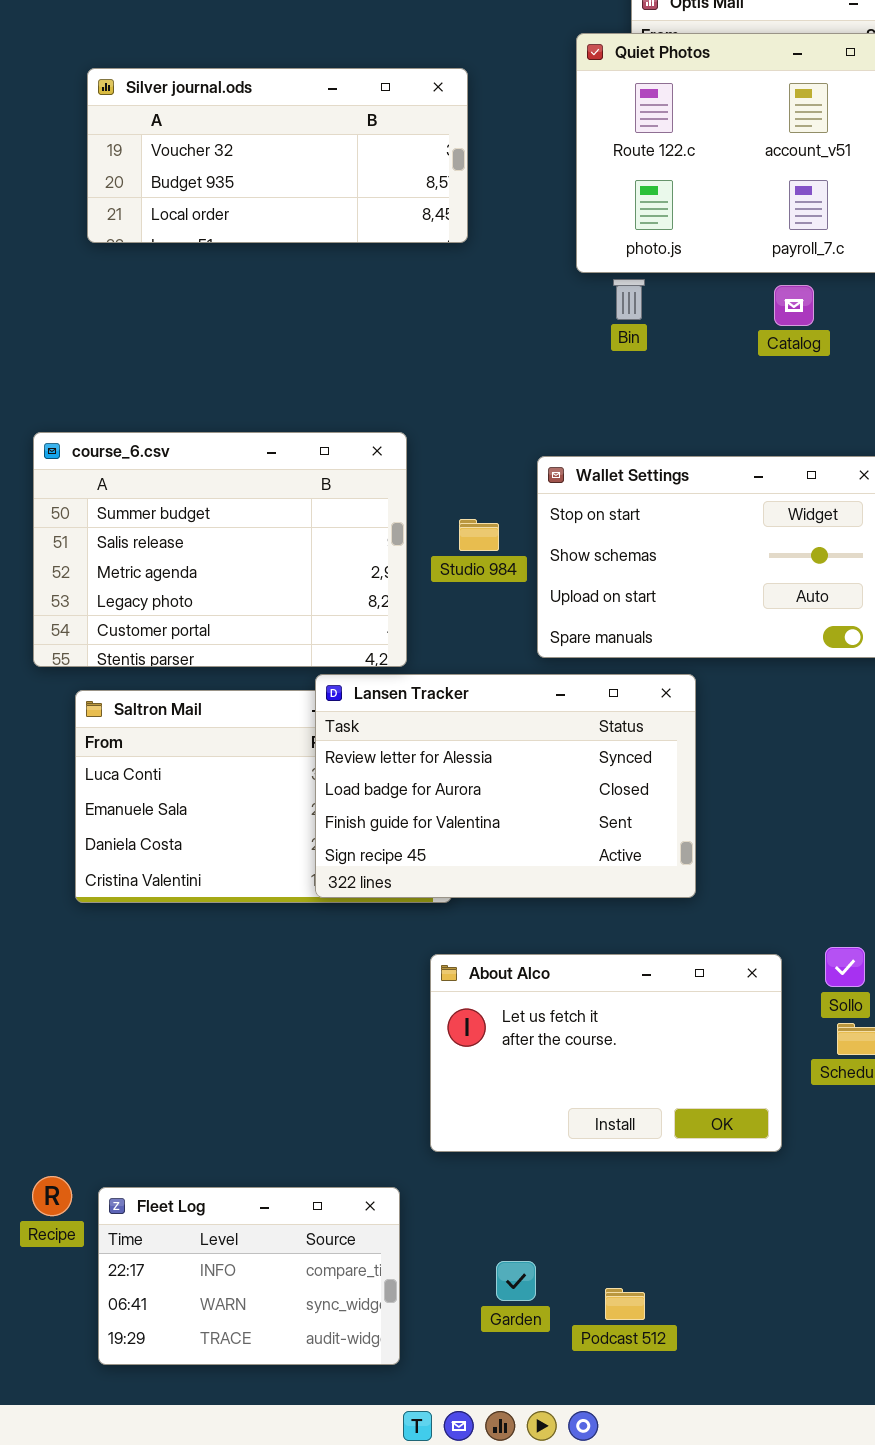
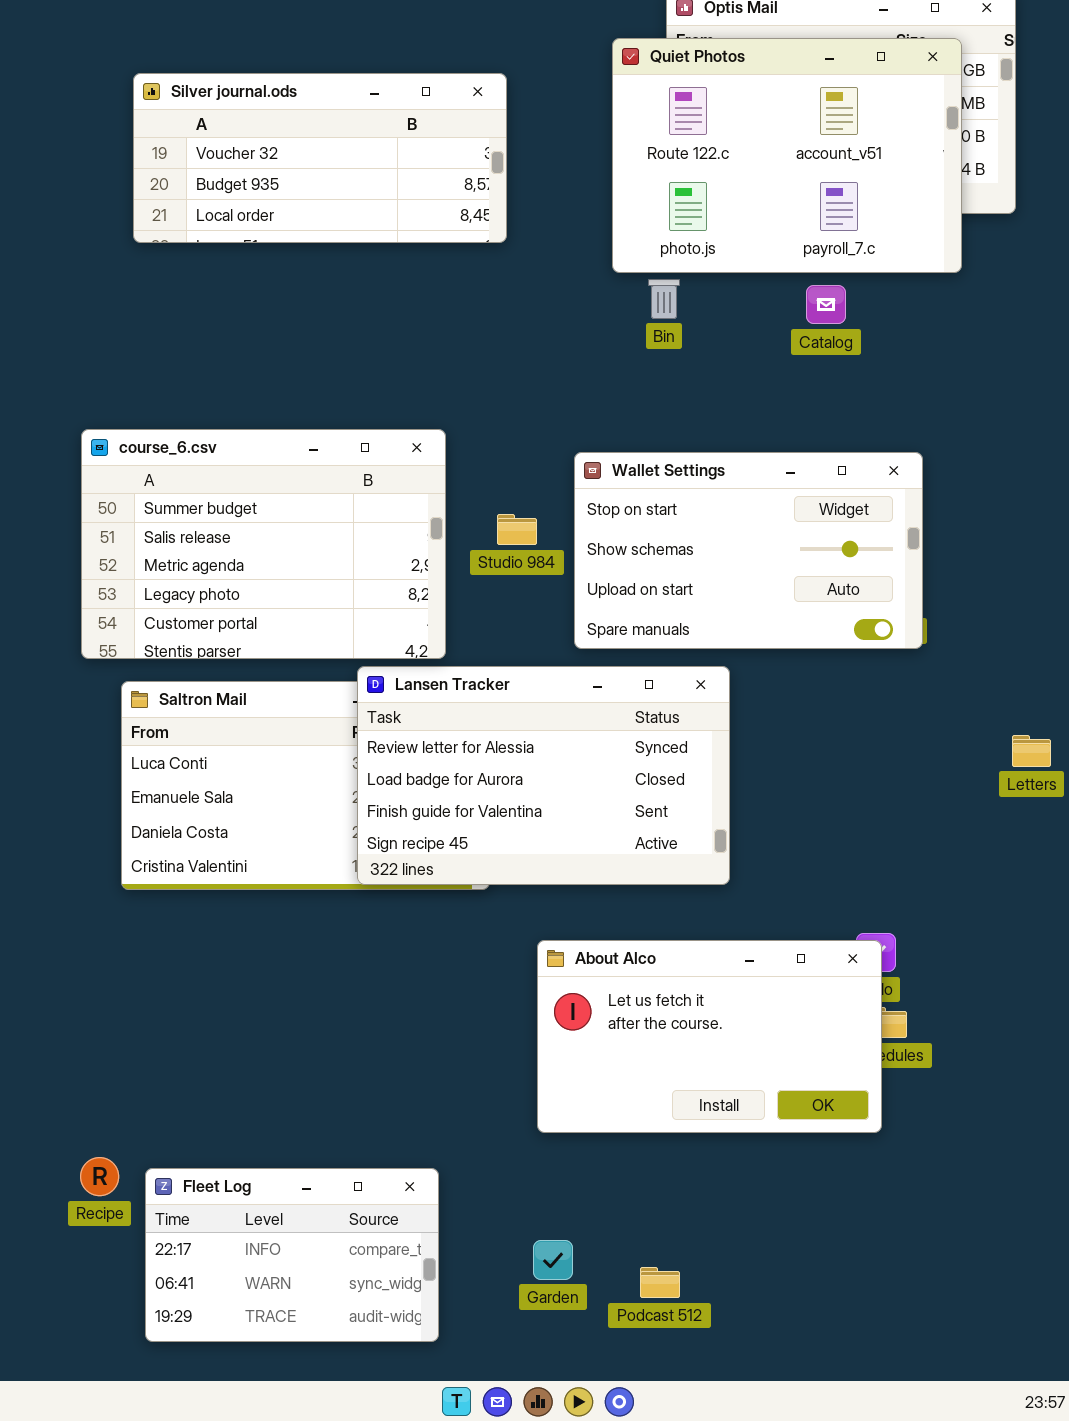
About Alco: [430,954,782,1152] -> [537,940,882,1133], moved

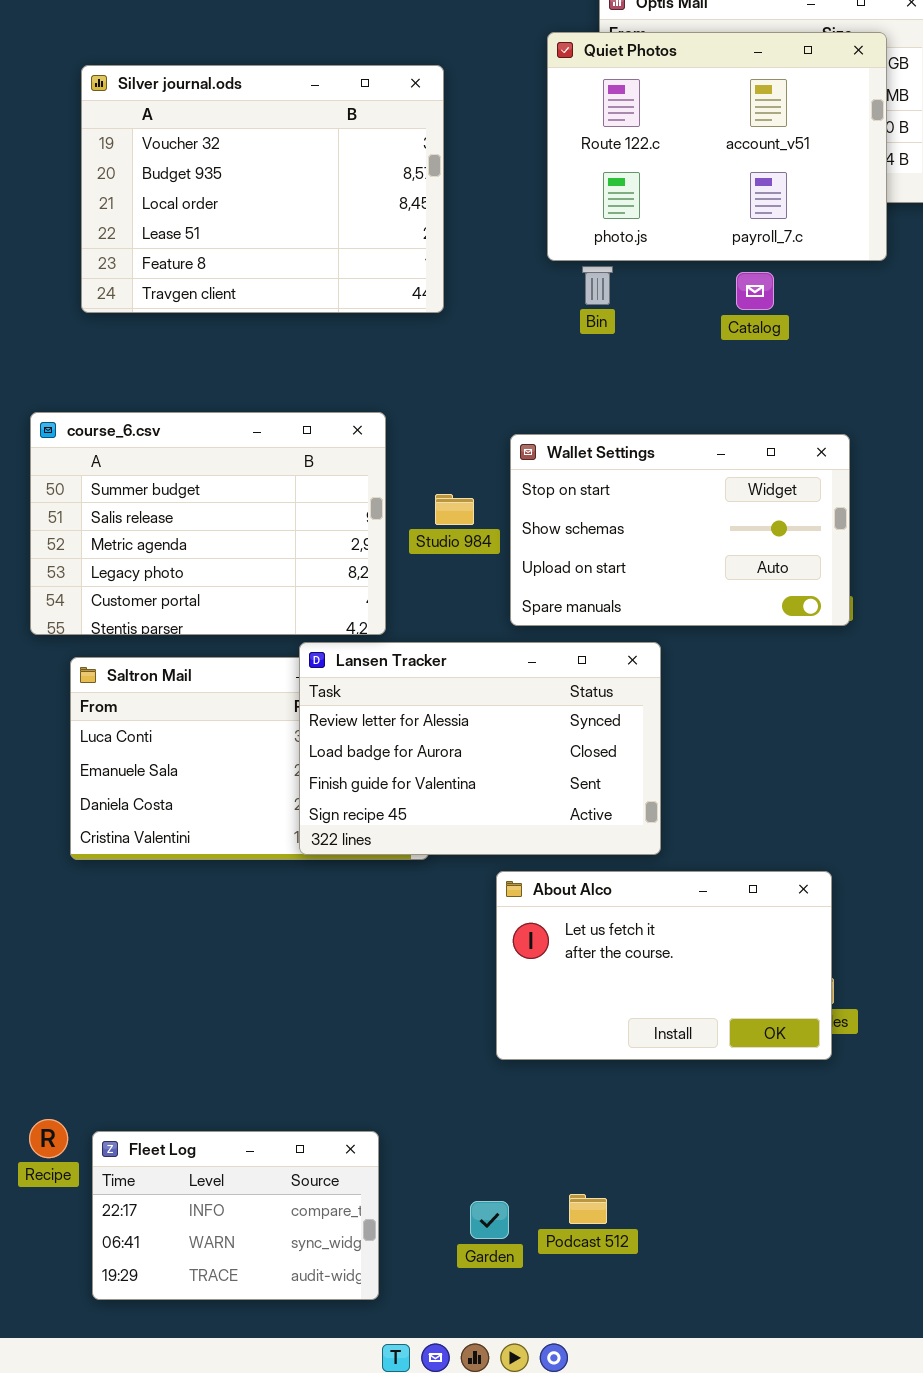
Silver journal.ods: [133,73,507,243] -> [81,65,444,313], resized
About Alco: [537,940,882,1133] -> [496,871,832,1060], moved
Podcast 512: [640,1267,680,1298] -> [569,1194,607,1224], moved

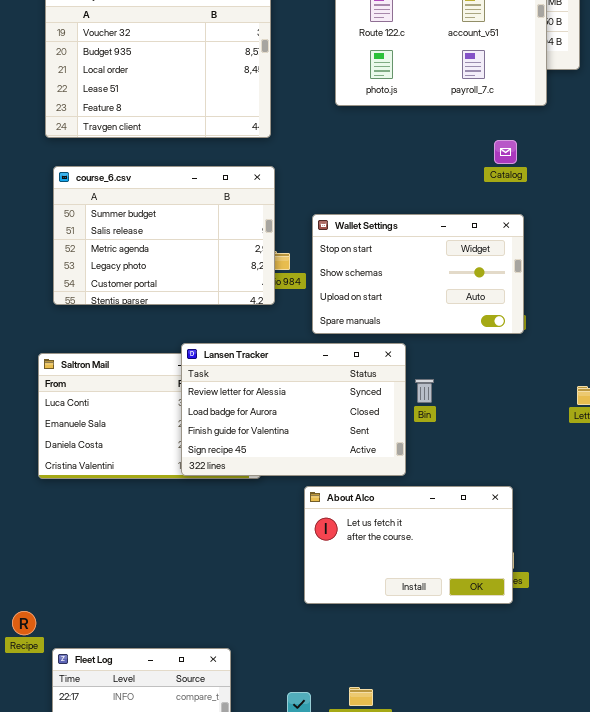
Bin: [582,266,613,305] -> [415,379,434,403], moved
Catalog: [736,272,774,310] -> [494,140,517,164], moved
course_6.csv: [30,412,386,635] -> [53,166,275,305], moved
Recipe: [29,1119,68,1158] -> [12,611,36,635], moved

